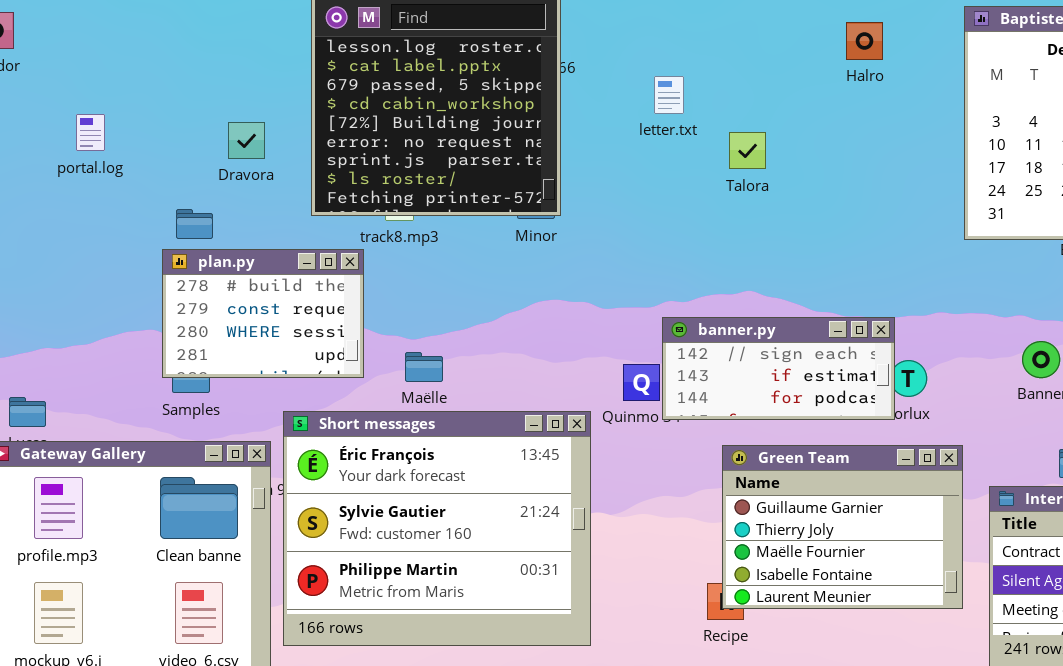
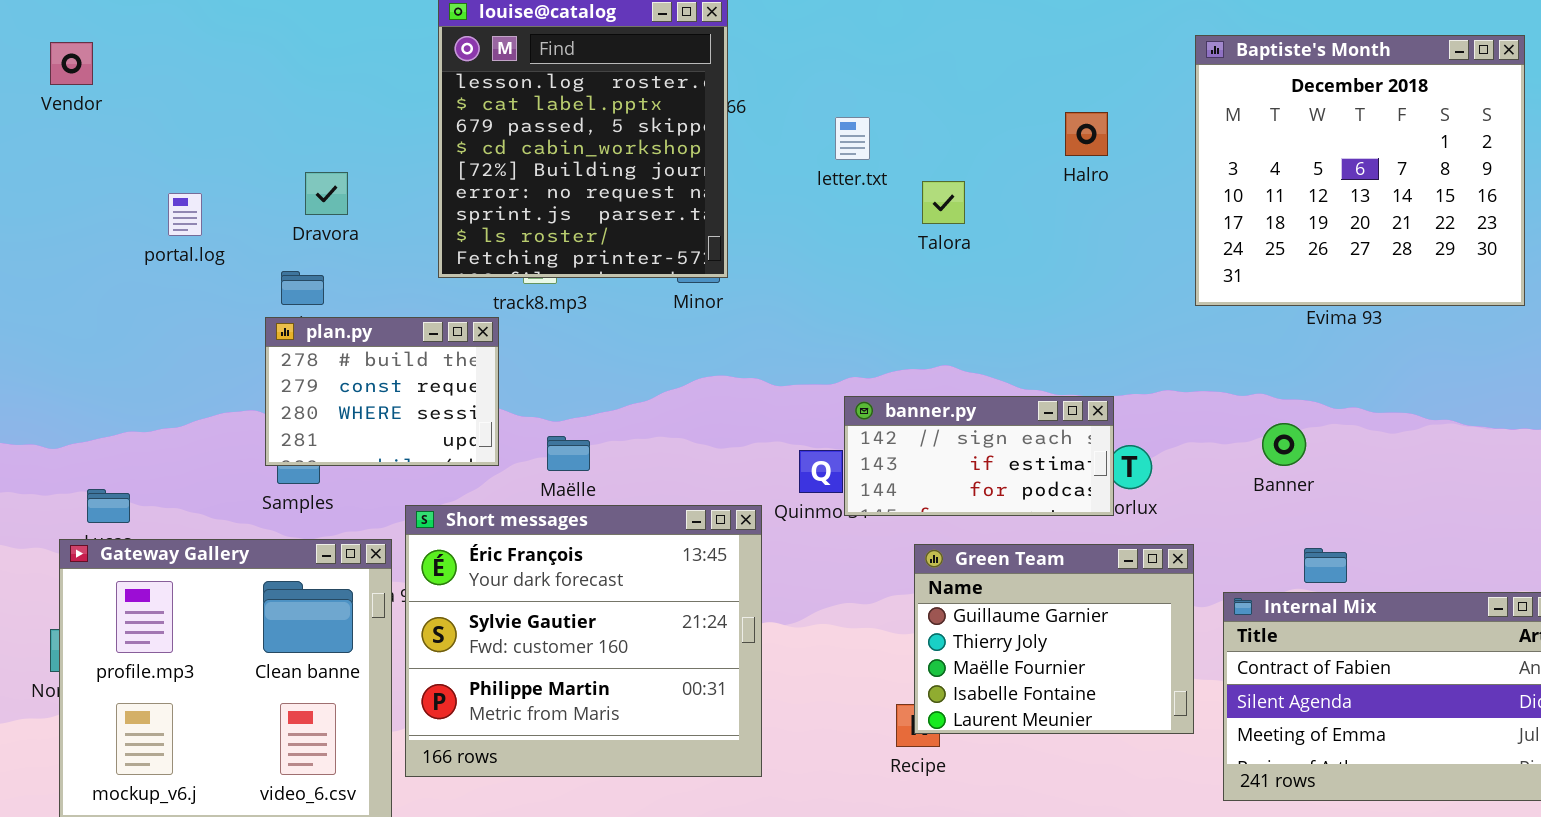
Halro: [846,22,883,60] -> [1065,112,1108,156], moved
portal.log: [76,114,105,151] -> [168,193,202,236], moved
Dravora: [228,122,265,159] -> [305,172,348,215], moved

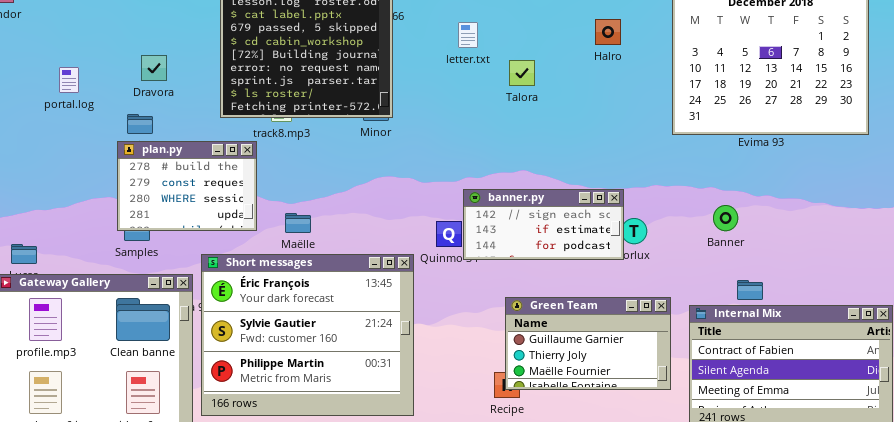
Green Team: [914,544,1194,734] -> [505,297,671,390], resized

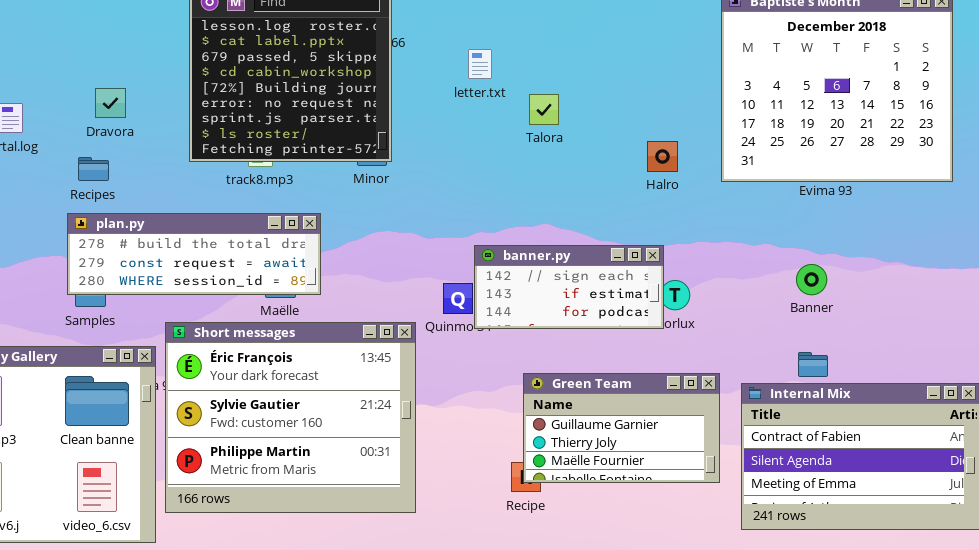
Halro: [595,19,621,45] -> [647,141,678,172], moved
plan.py: [117,141,257,231] -> [67,213,321,295], resized
Banner: [713,205,738,231] -> [796,264,827,295], moved

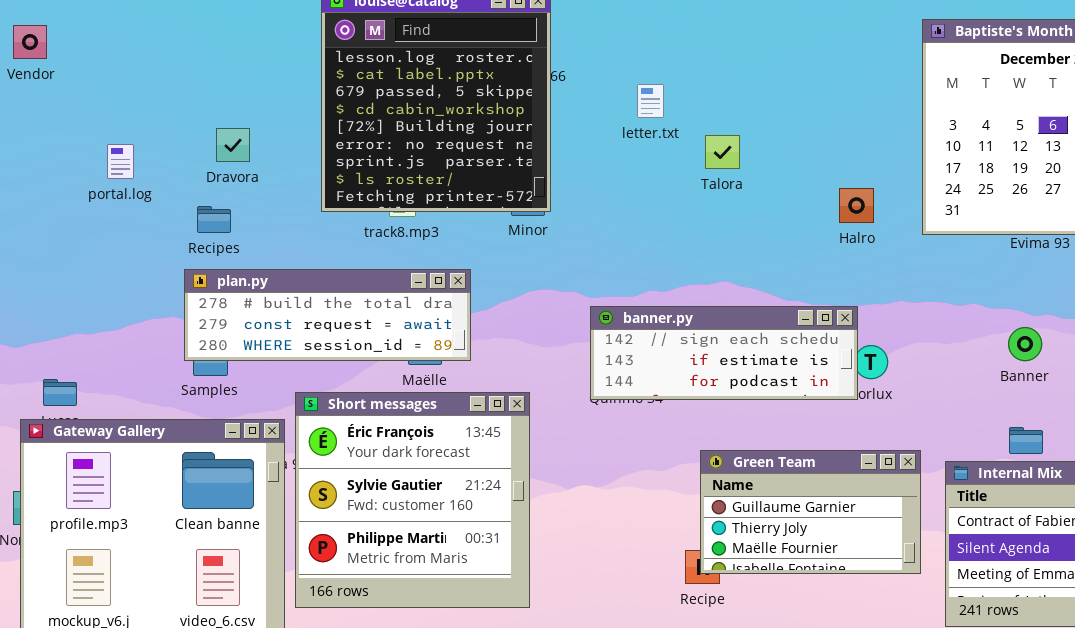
banner.py: [474,245,664,329] -> [590,306,858,400], resized
Short messages: [165,322,416,513] -> [295,392,530,608], resized

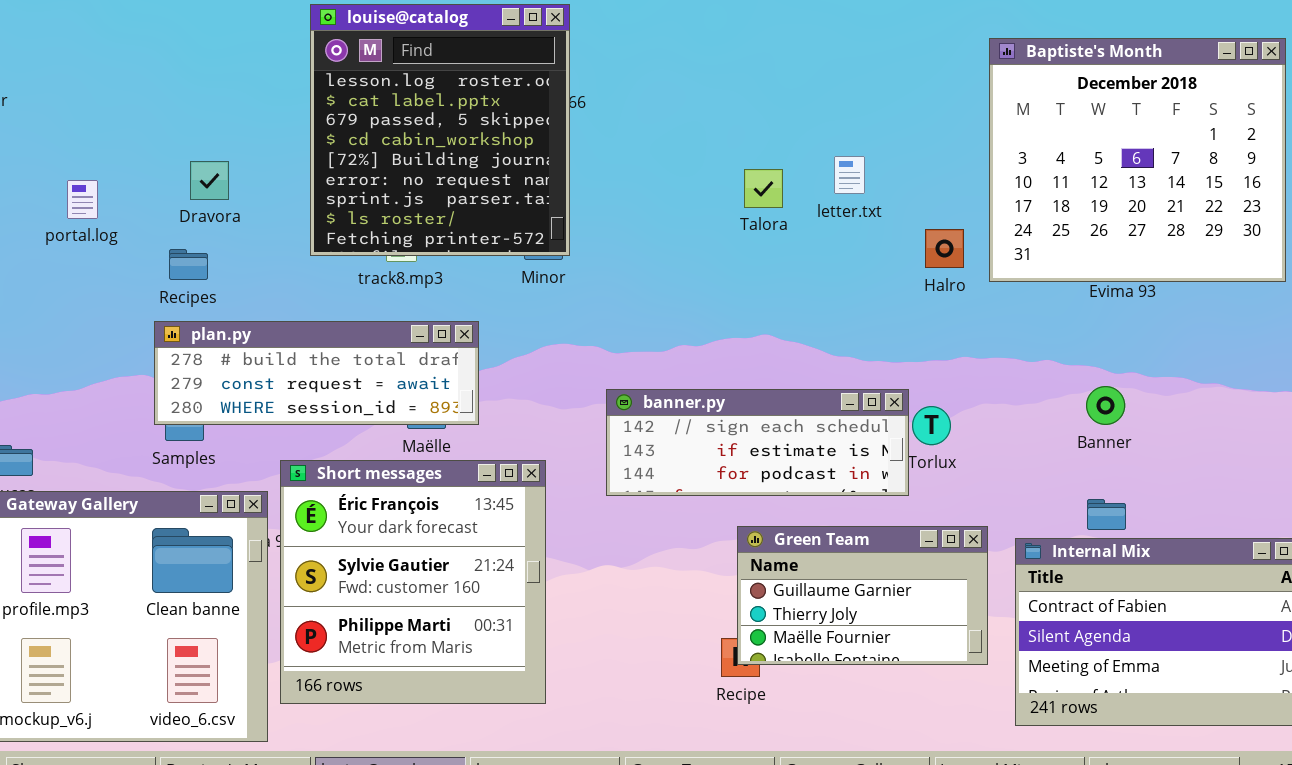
letter.txt: [637,84,664,118] -> [834,156,865,194], moved
Halro: [839,188,874,223] -> [925,229,964,268], moved
banner.py: [590,306,858,400] -> [606,389,909,496], moved

